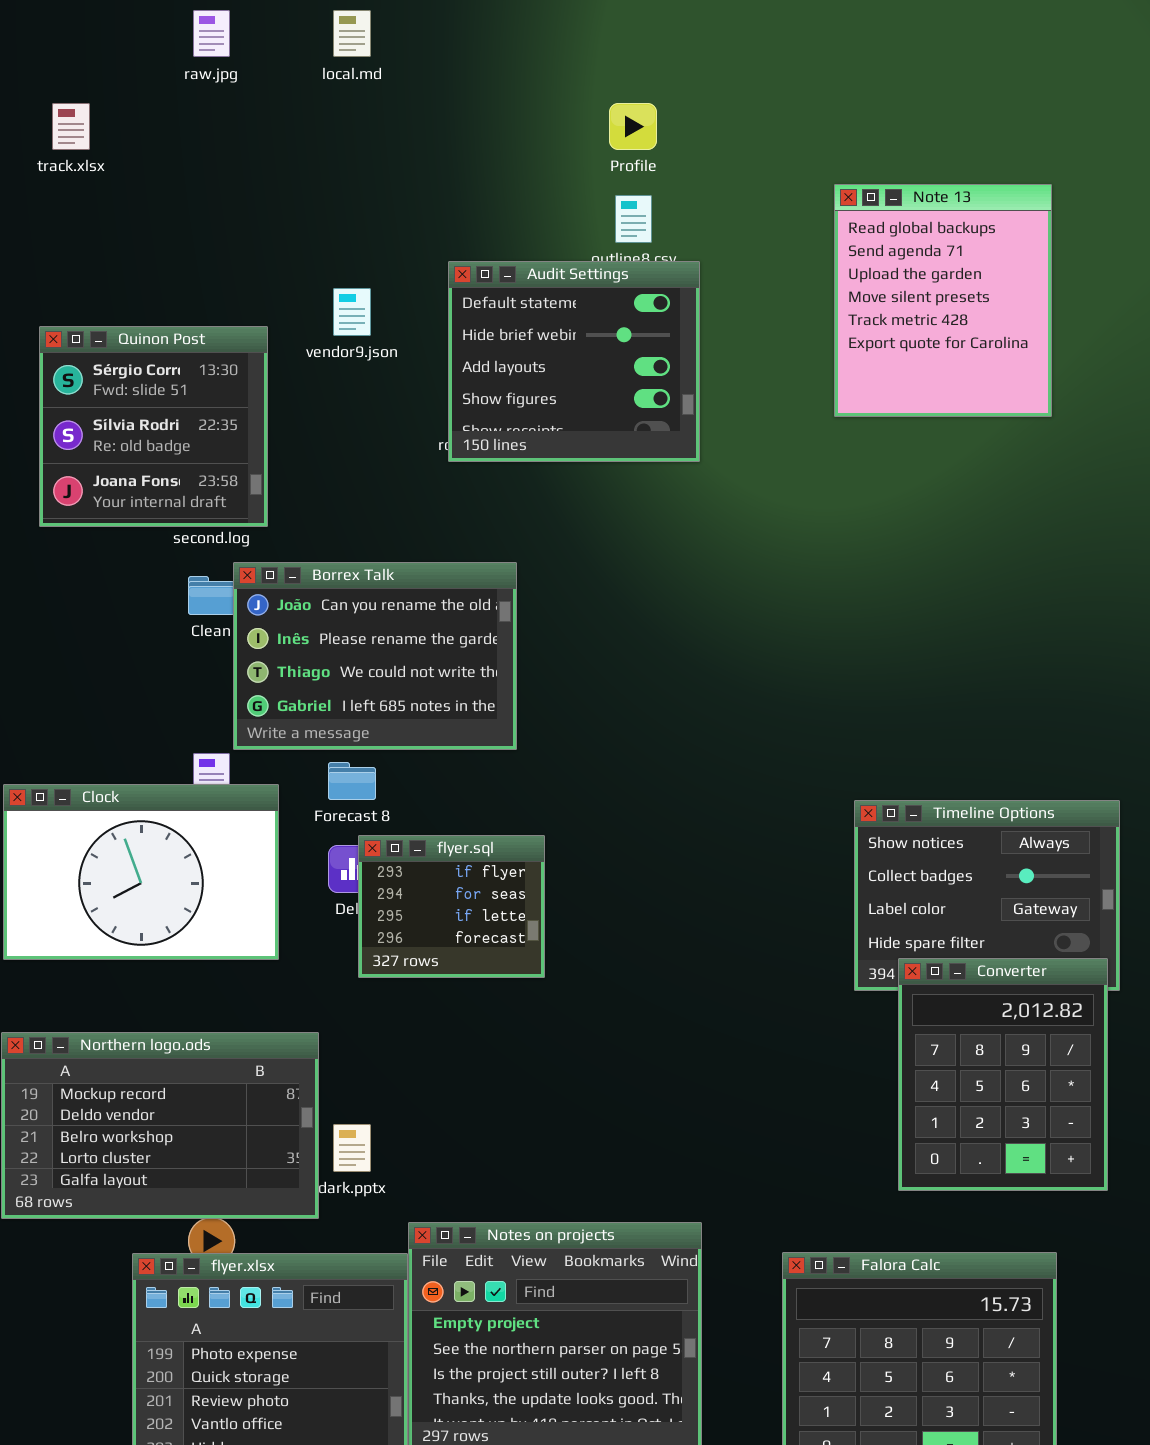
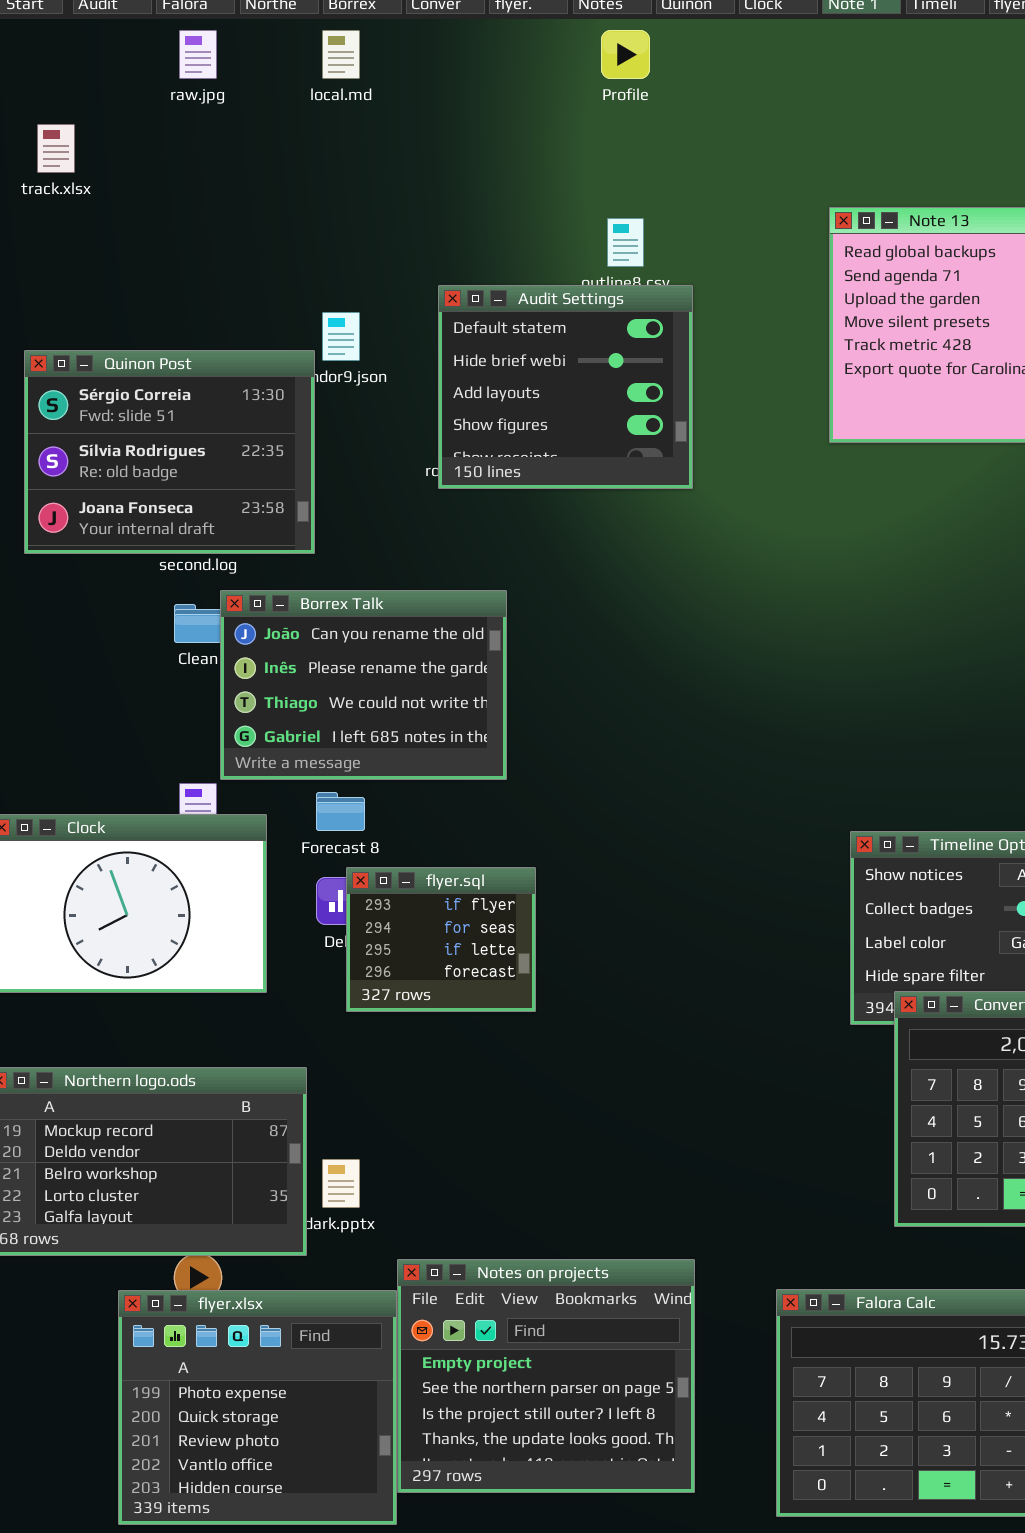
Profile: [609,103,657,150] -> [601,30,650,79], moved
Quinon Post: [39,326,268,527] -> [24,350,315,554], resized

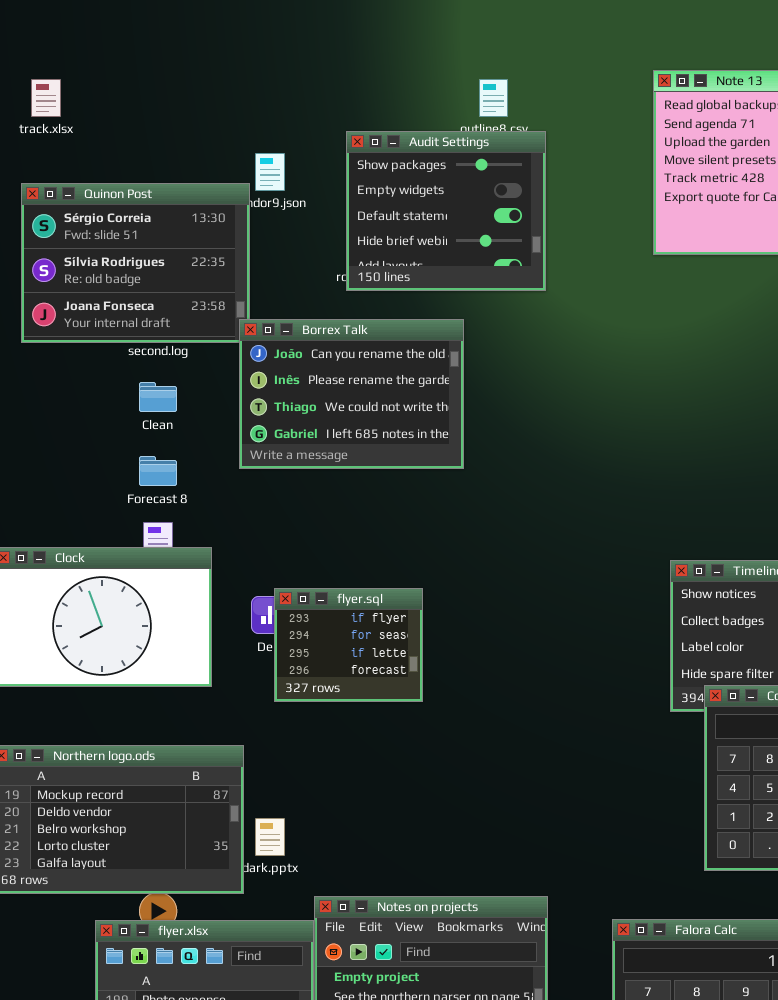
track.xlsx: [37,124,75,173] -> [31,79,61,117], moved
Audit Settings: [438,285,693,489] -> [346,131,546,291], scrolled up 2 rows
Borrex Talk: [220,590,507,780] -> [239,319,464,469], moved
Forecast 8: [316,792,365,831] -> [139,456,177,486], moved

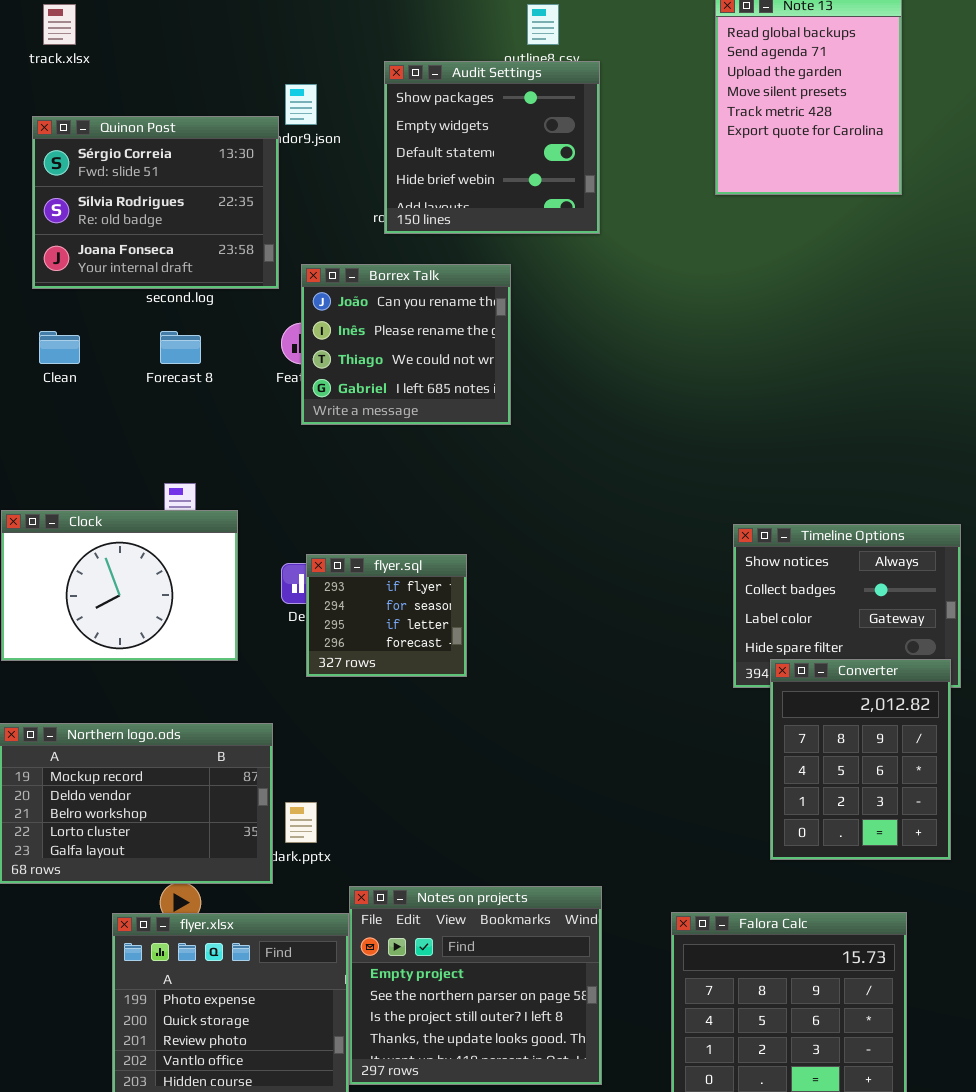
Borrex Talk: [239,319,464,469] -> [301,264,511,425], resized
Clean: [139,382,177,412] -> [39,331,80,364], moved
Forecast 8: [139,456,177,486] -> [160,331,201,364], moved

